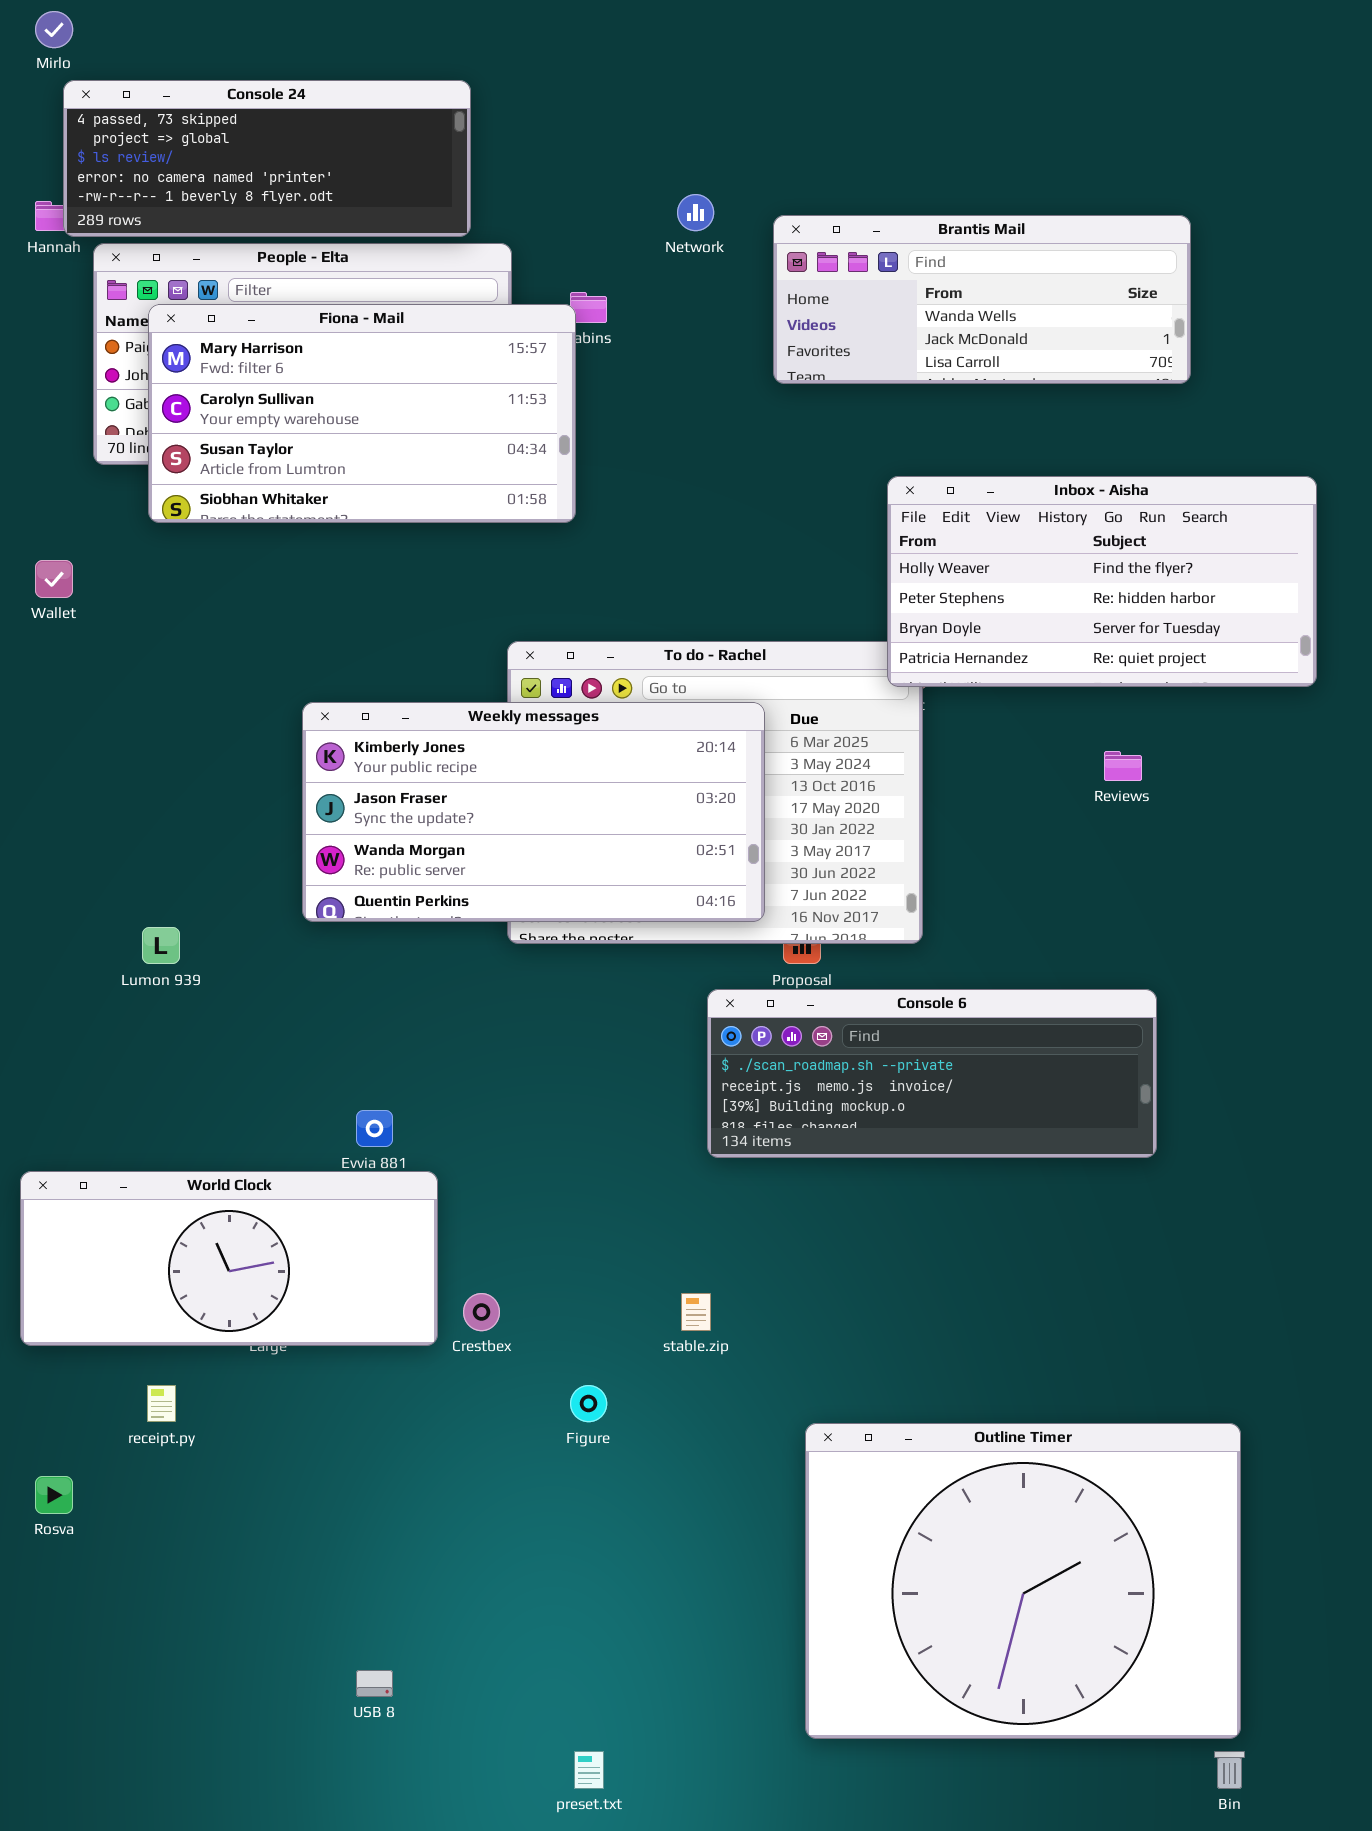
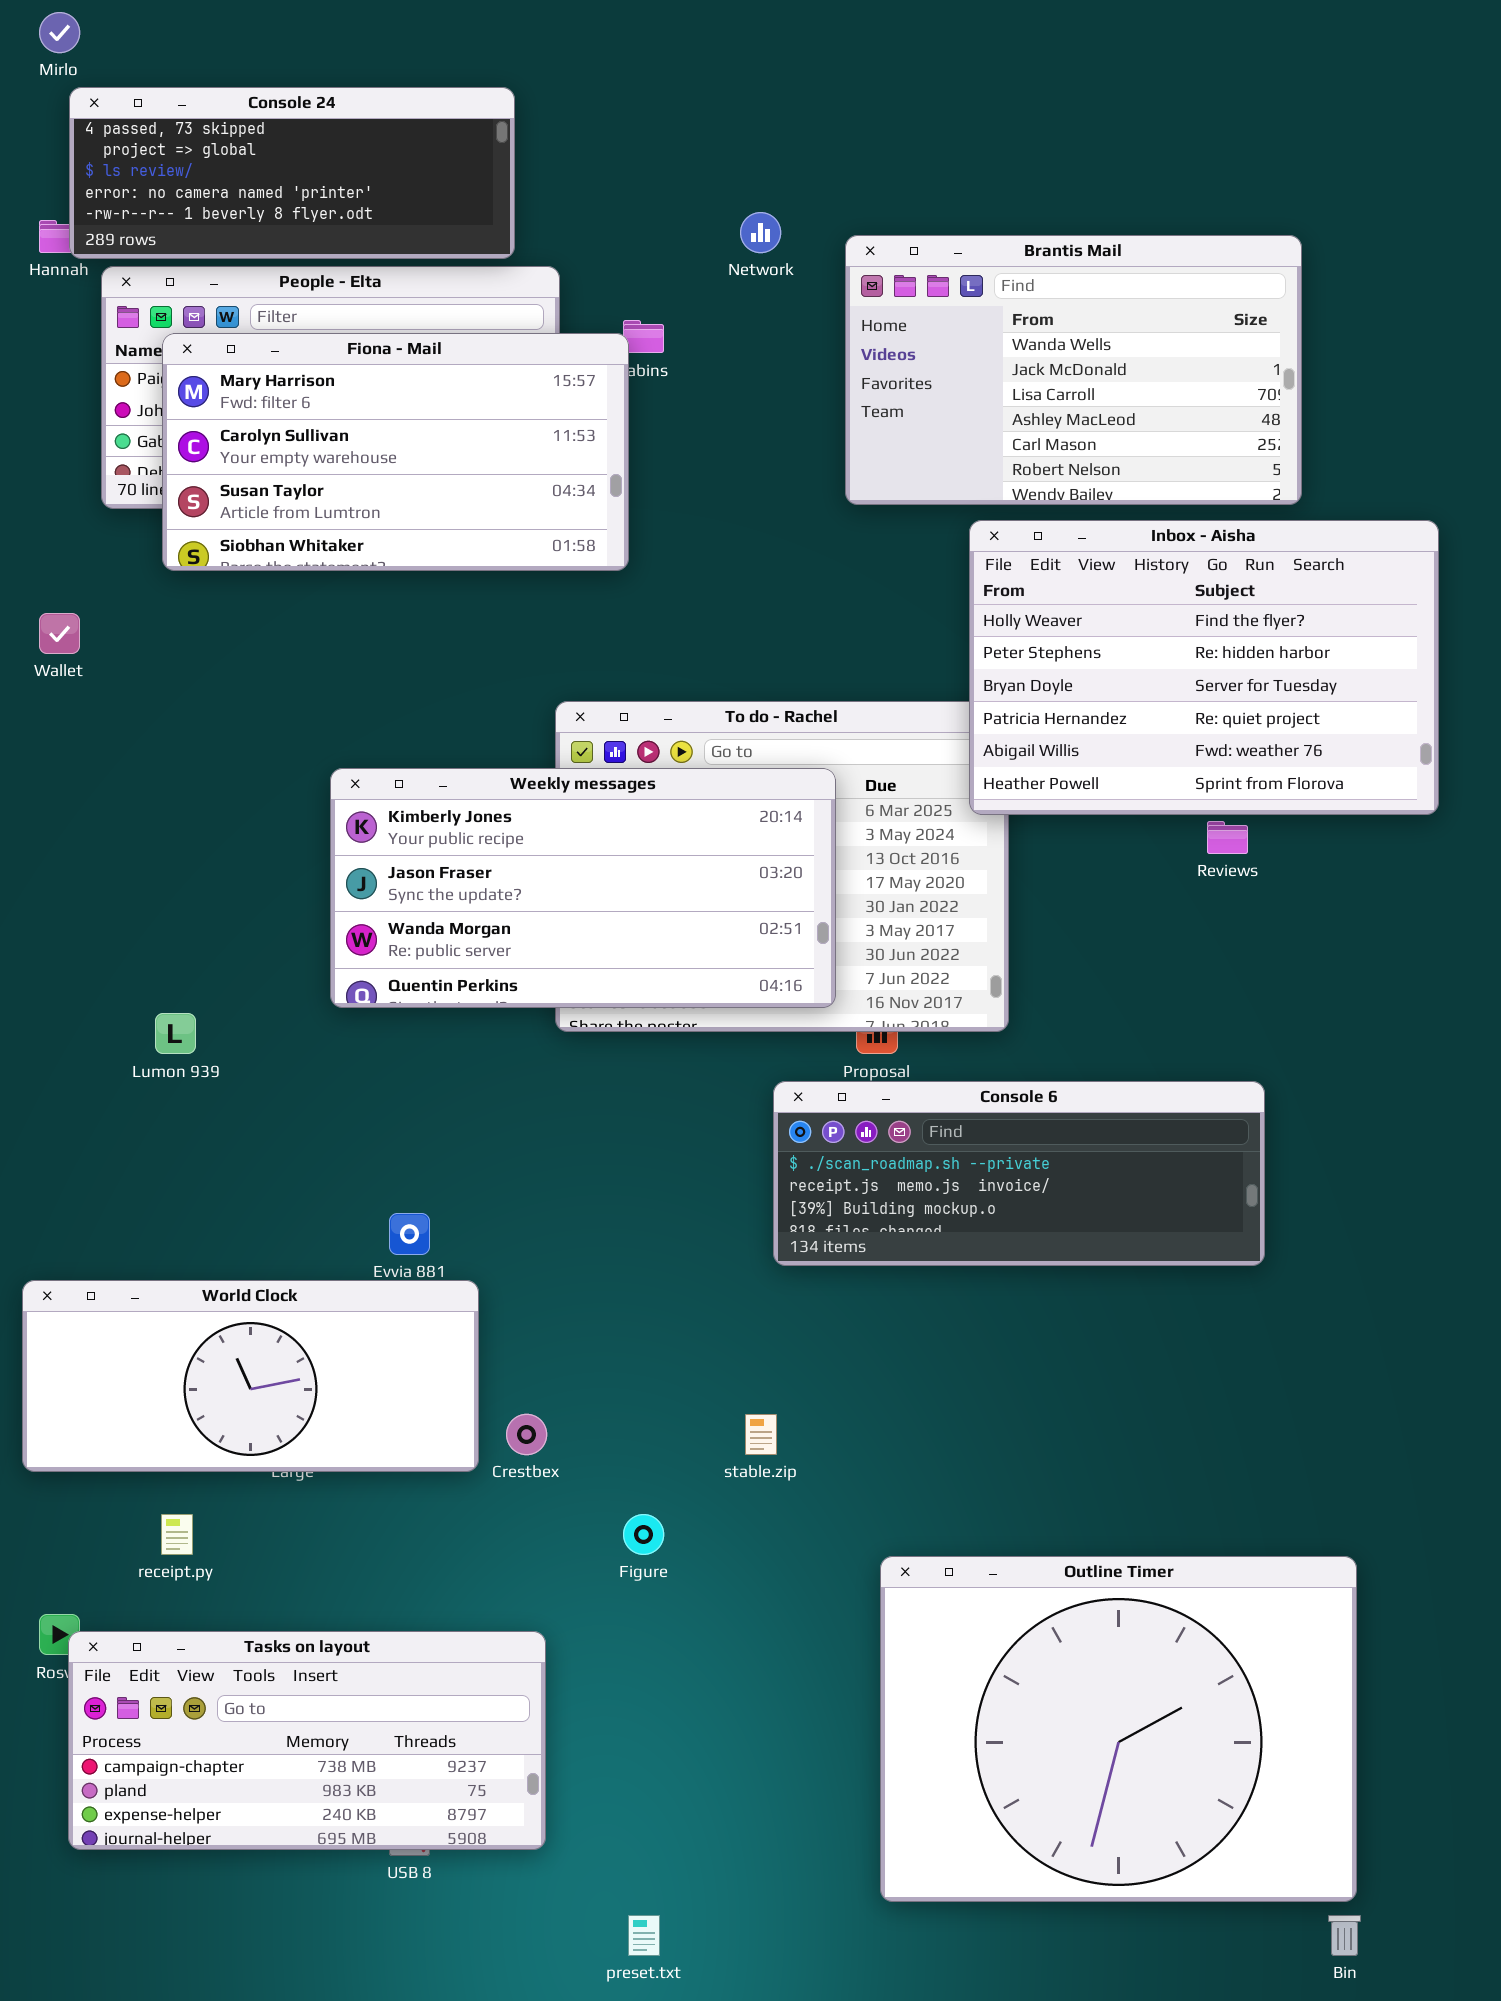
Brantis Mail: [773,215,1191,384] -> [845,235,1302,505], resized
Inbox - Aisha: [887,476,1317,687] -> [969,520,1439,815], resized
Tasks on layout: none -> [68,1631,546,1850], opened

